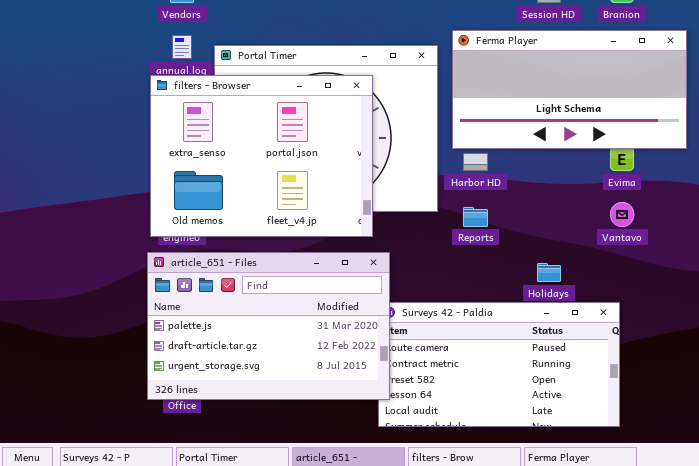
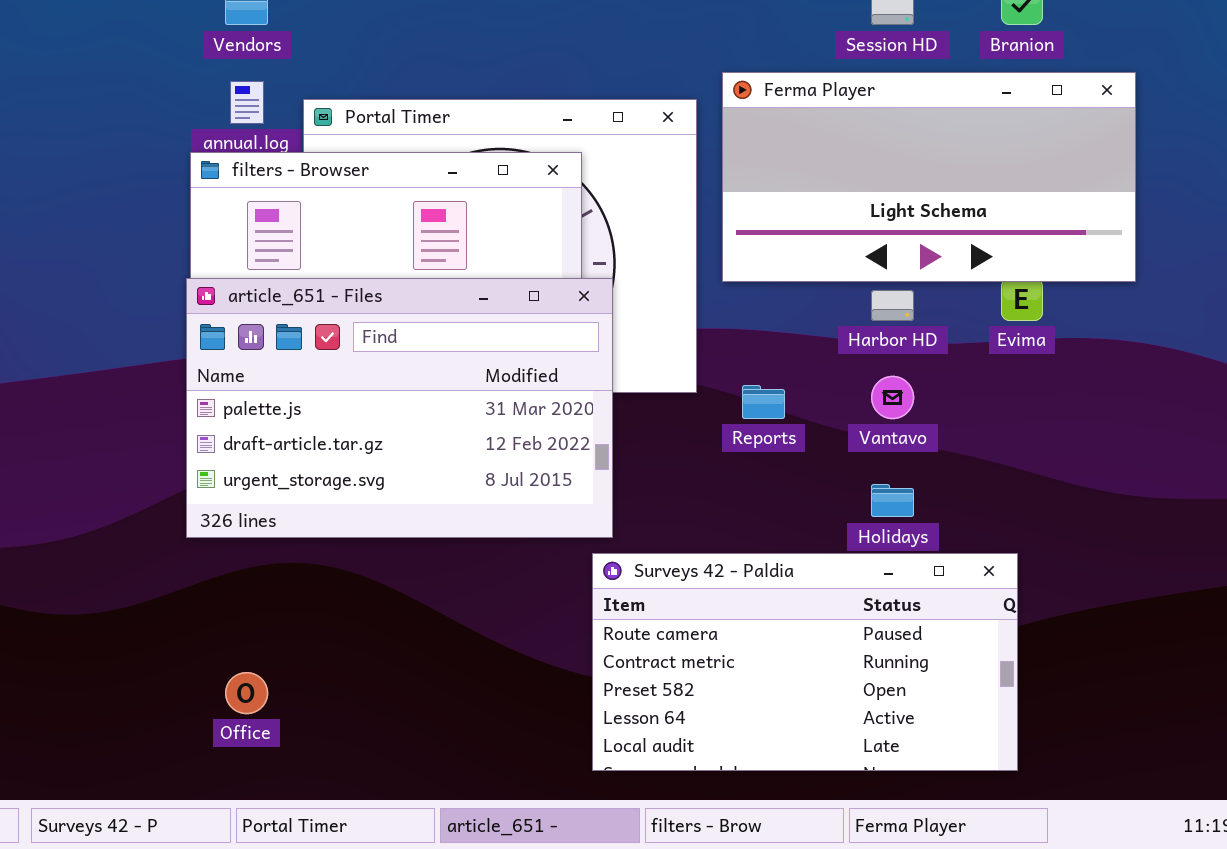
Harbor HD: [463,153,488,171] -> [871,290,914,321], moved
Vantavo: [610,202,634,227] -> [871,376,914,419], moved
article_651 - Files: [147,252,390,400] -> [186,278,613,538], moved

